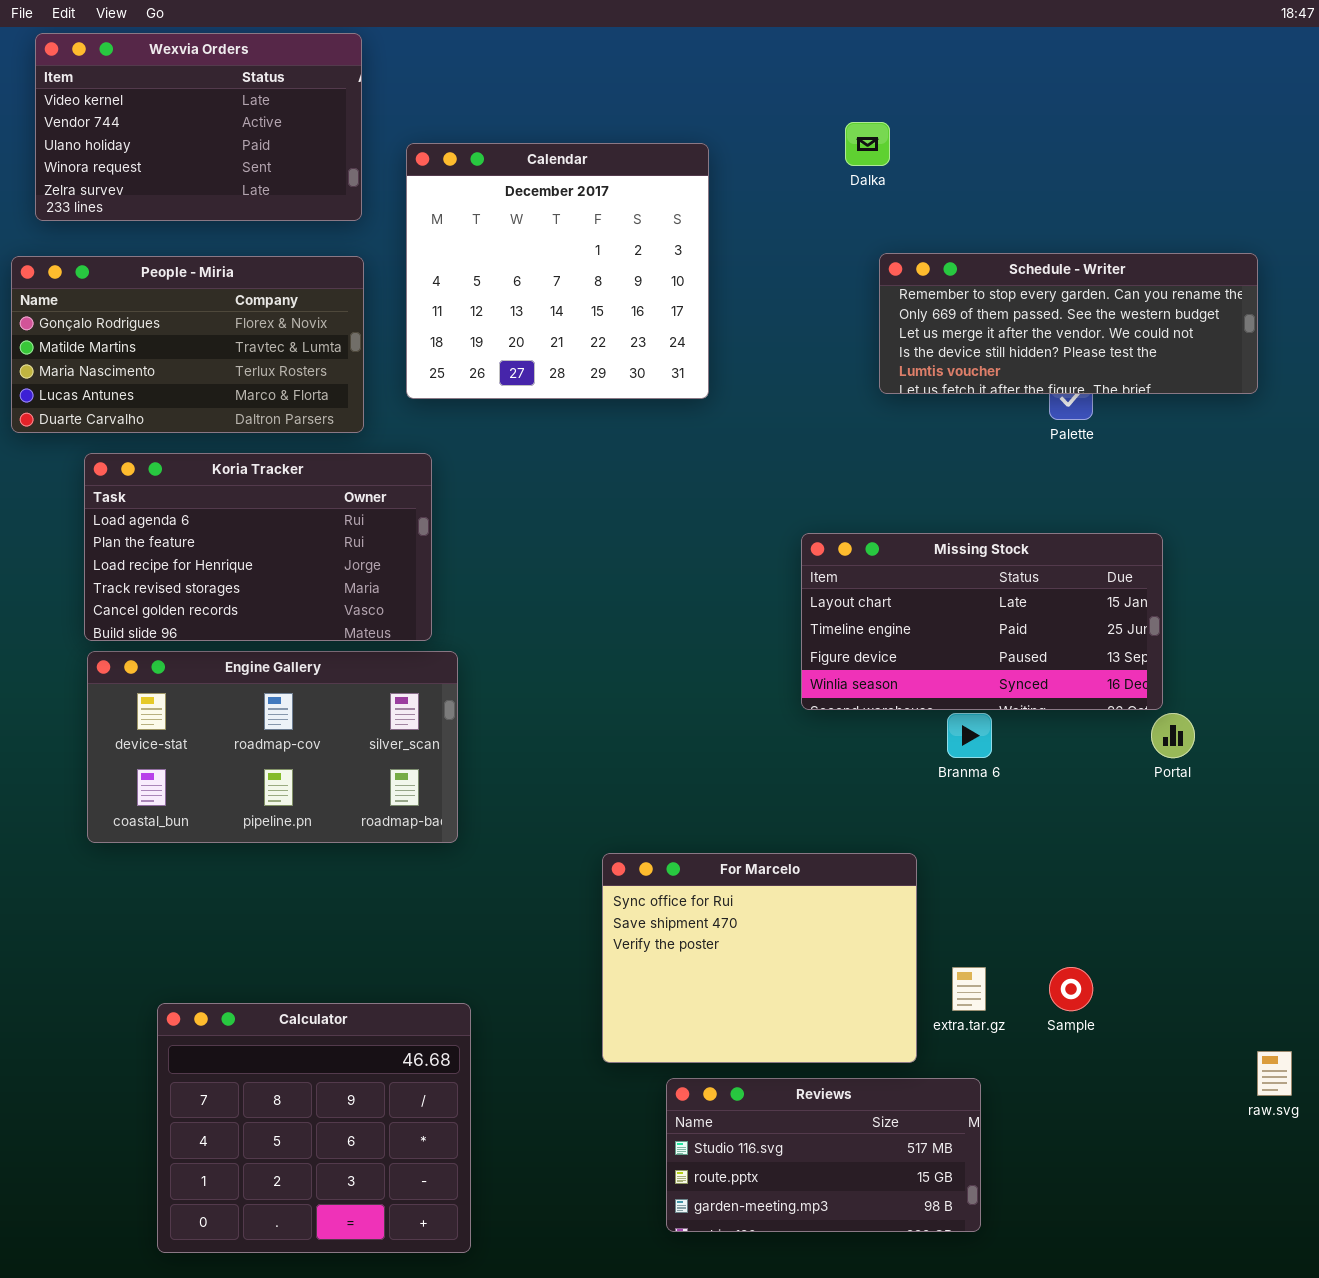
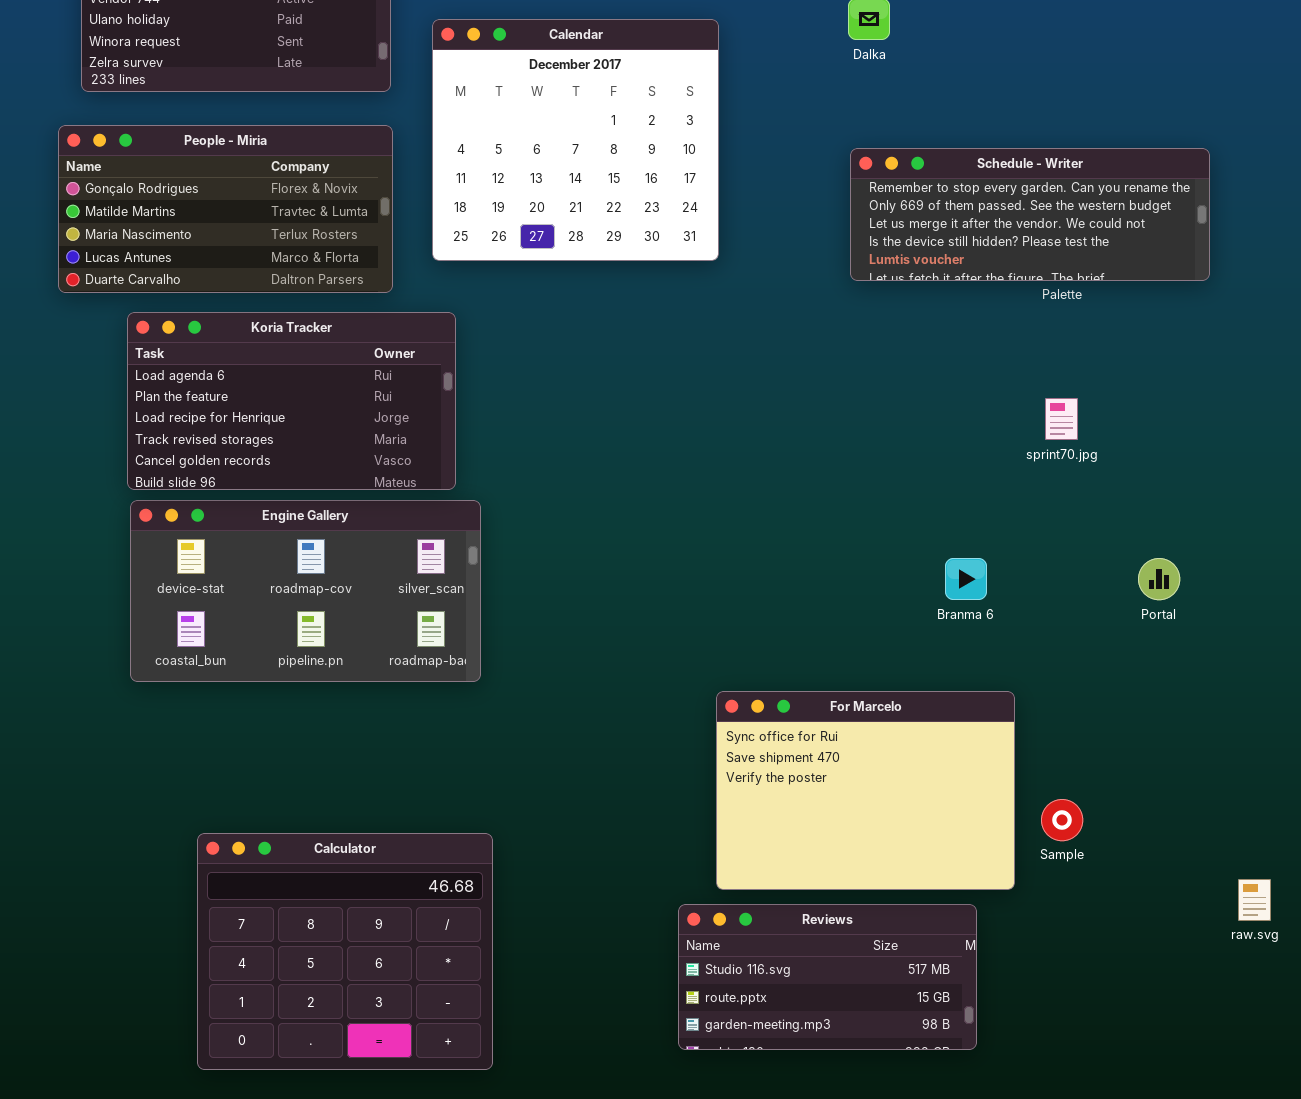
Schedule - Writer: [879,253,1258,394] -> [850,148,1210,281], moved
Missing Stock: [801,533,1163,710] -> none, closed
For Marcelo: [602,853,917,1063] -> [716,691,1015,890], moved

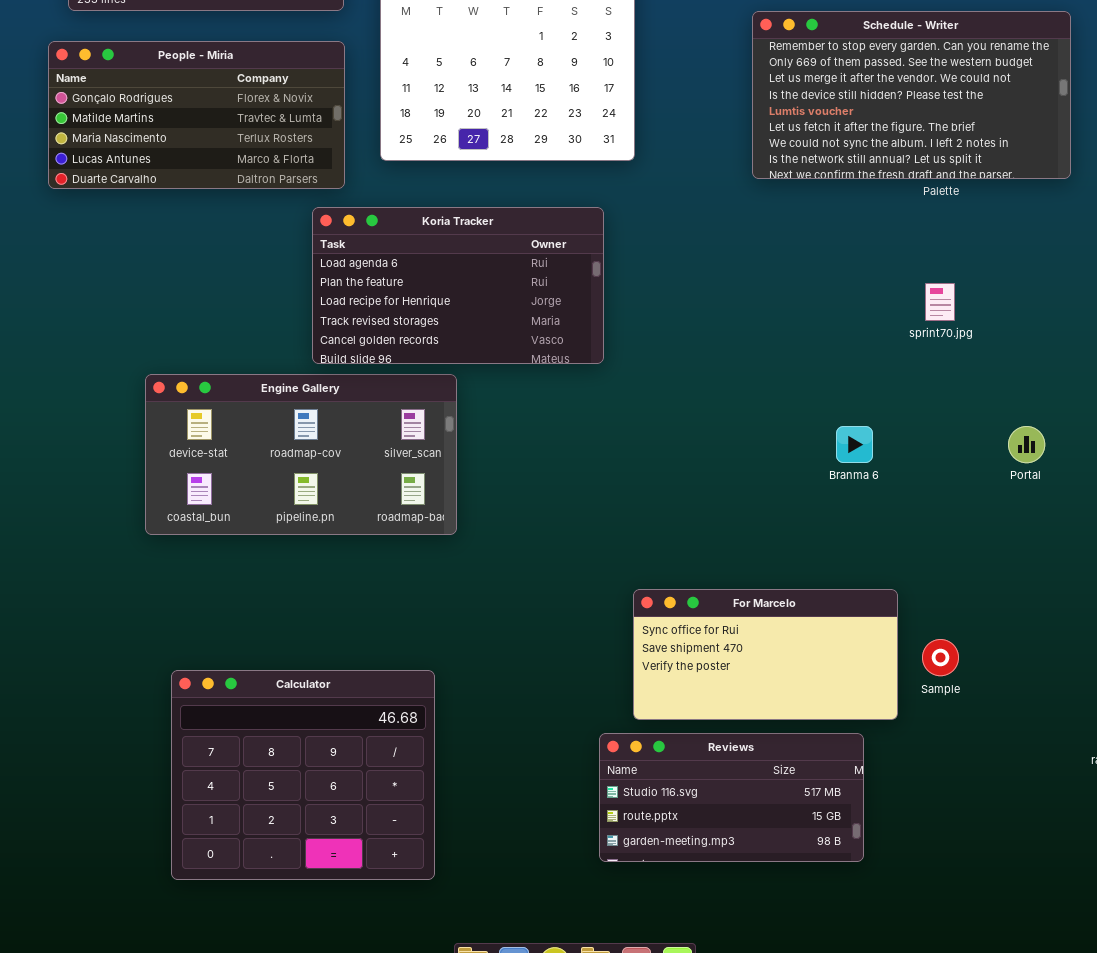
Schedule - Writer: [850,148,1210,281] -> [752,11,1071,179], resized
Koria Tracker: [127,312,456,490] -> [312,207,604,364], moved
Engine Gallery: [130,500,481,682] -> [145,374,457,535], moved
For Marcelo: [716,691,1015,890] -> [633,589,898,720], resized

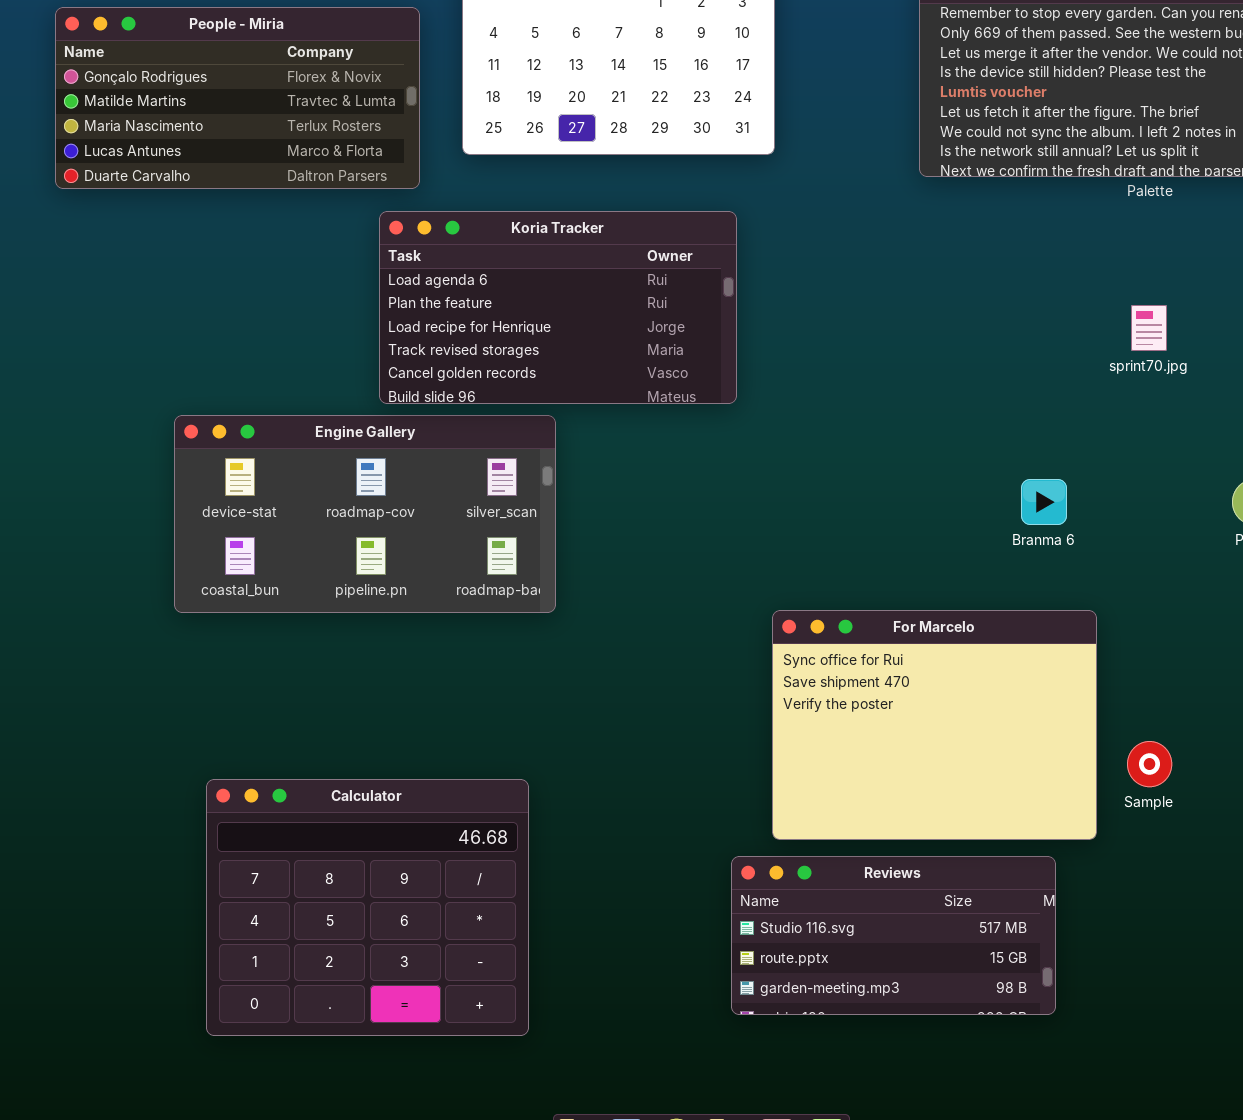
For Marcelo: [633,589,898,720] -> [772,610,1097,840], resized

